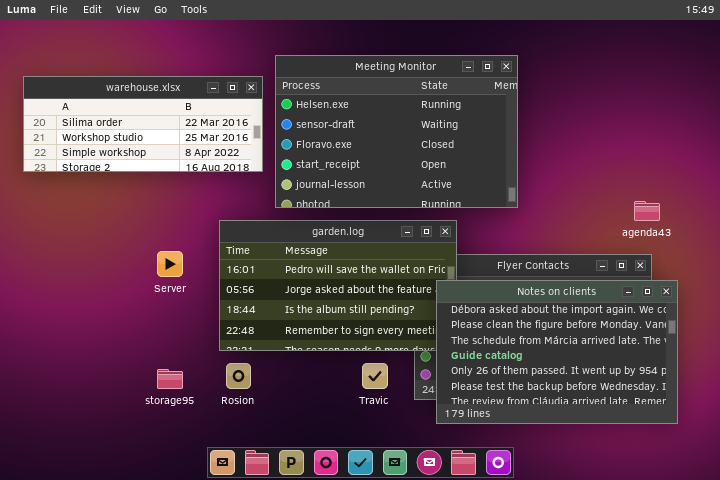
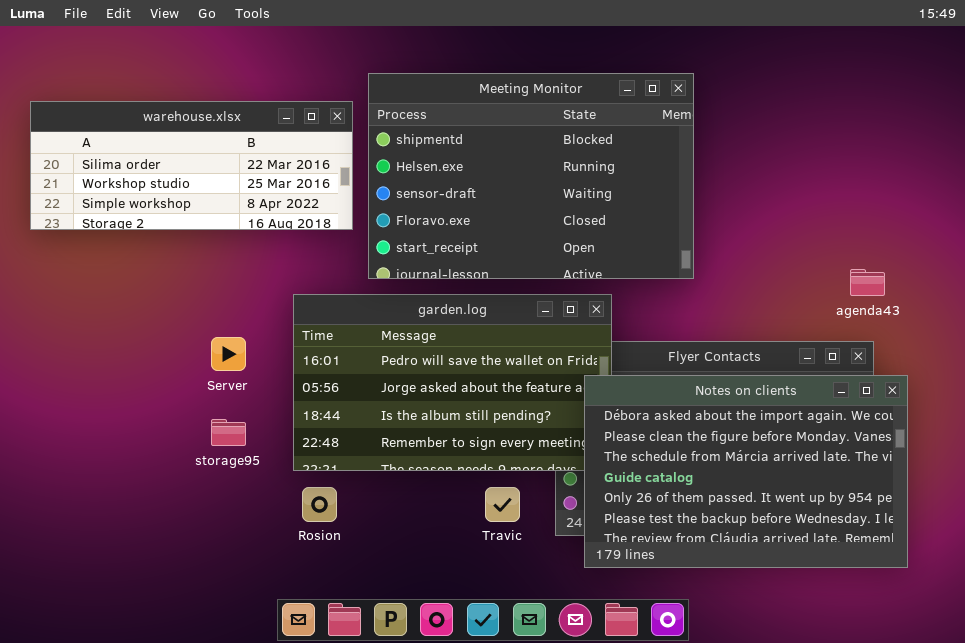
Meeting Monitor: [275,55,518,208] -> [368,73,694,279], scrolled up 1 row
storage95: [157,369,183,389] -> [211,419,246,446], moved

